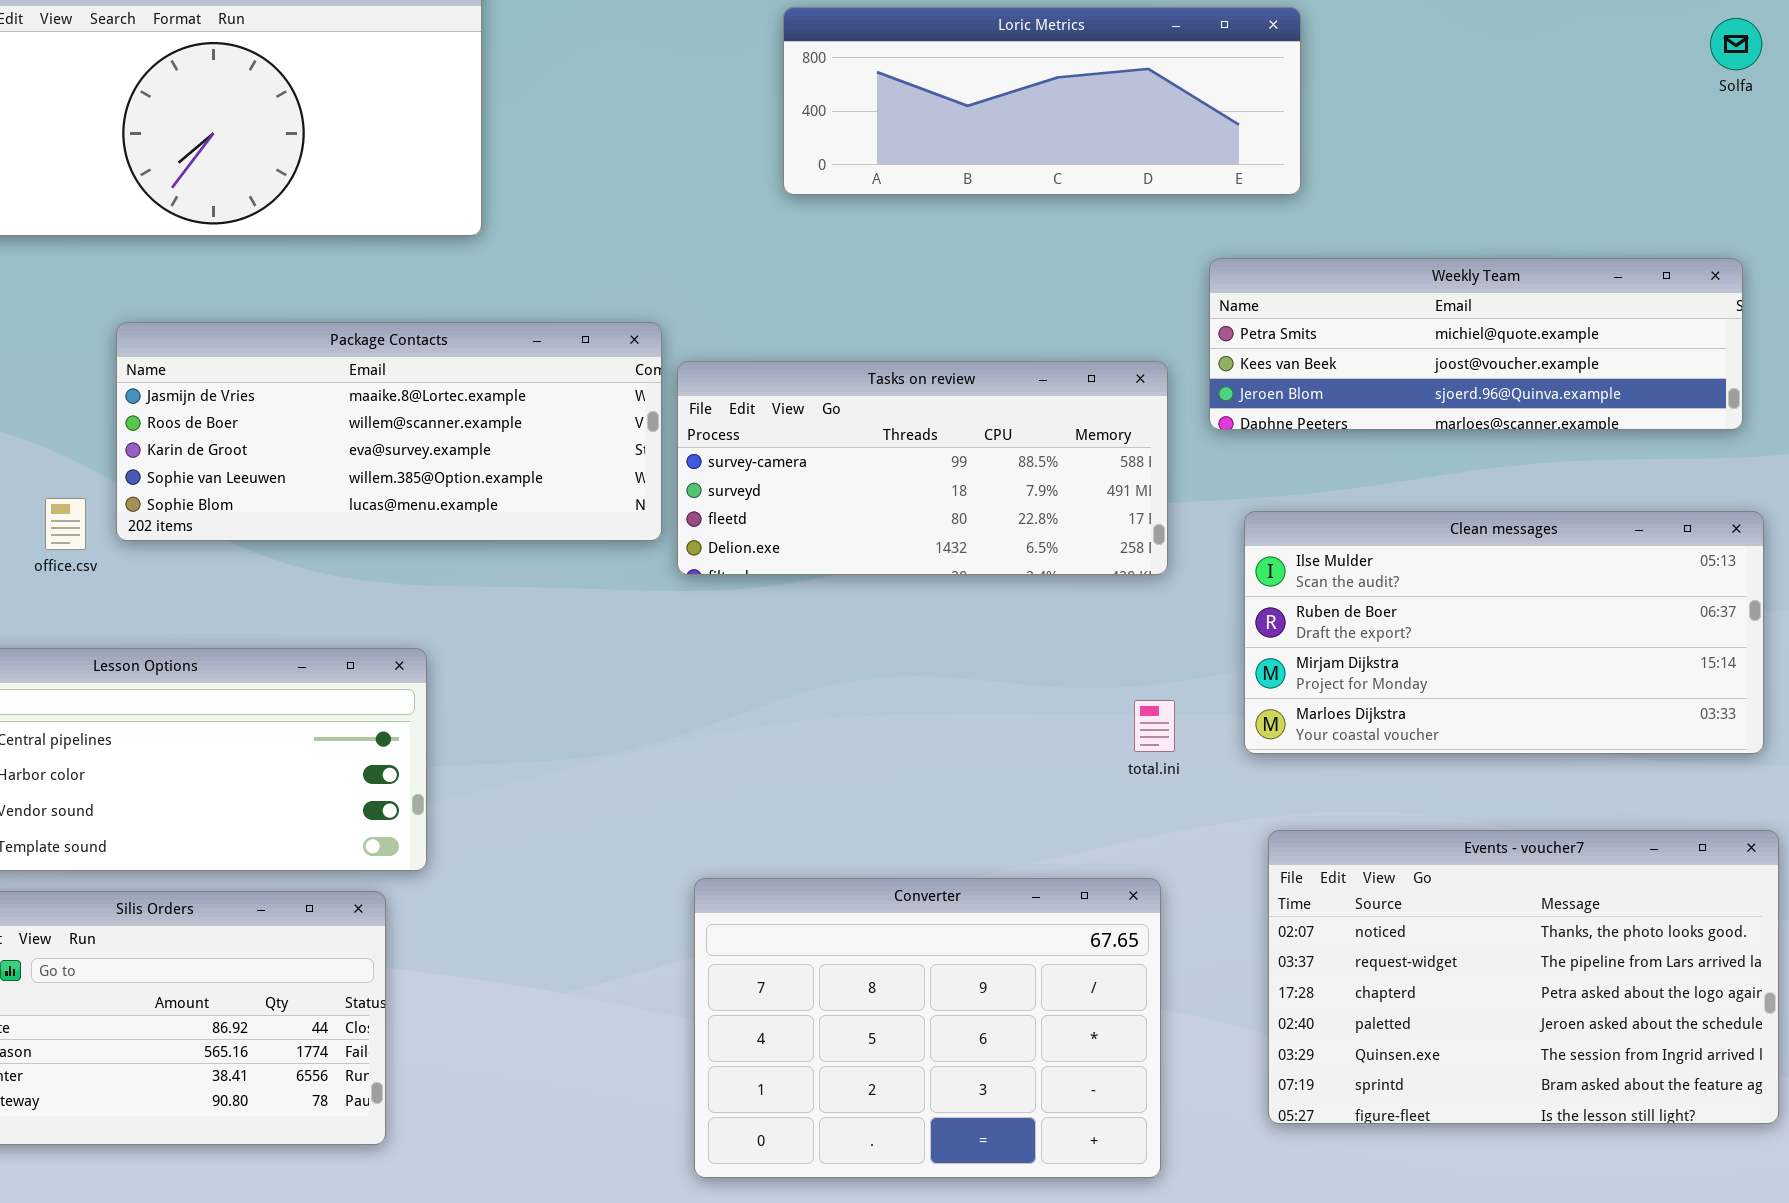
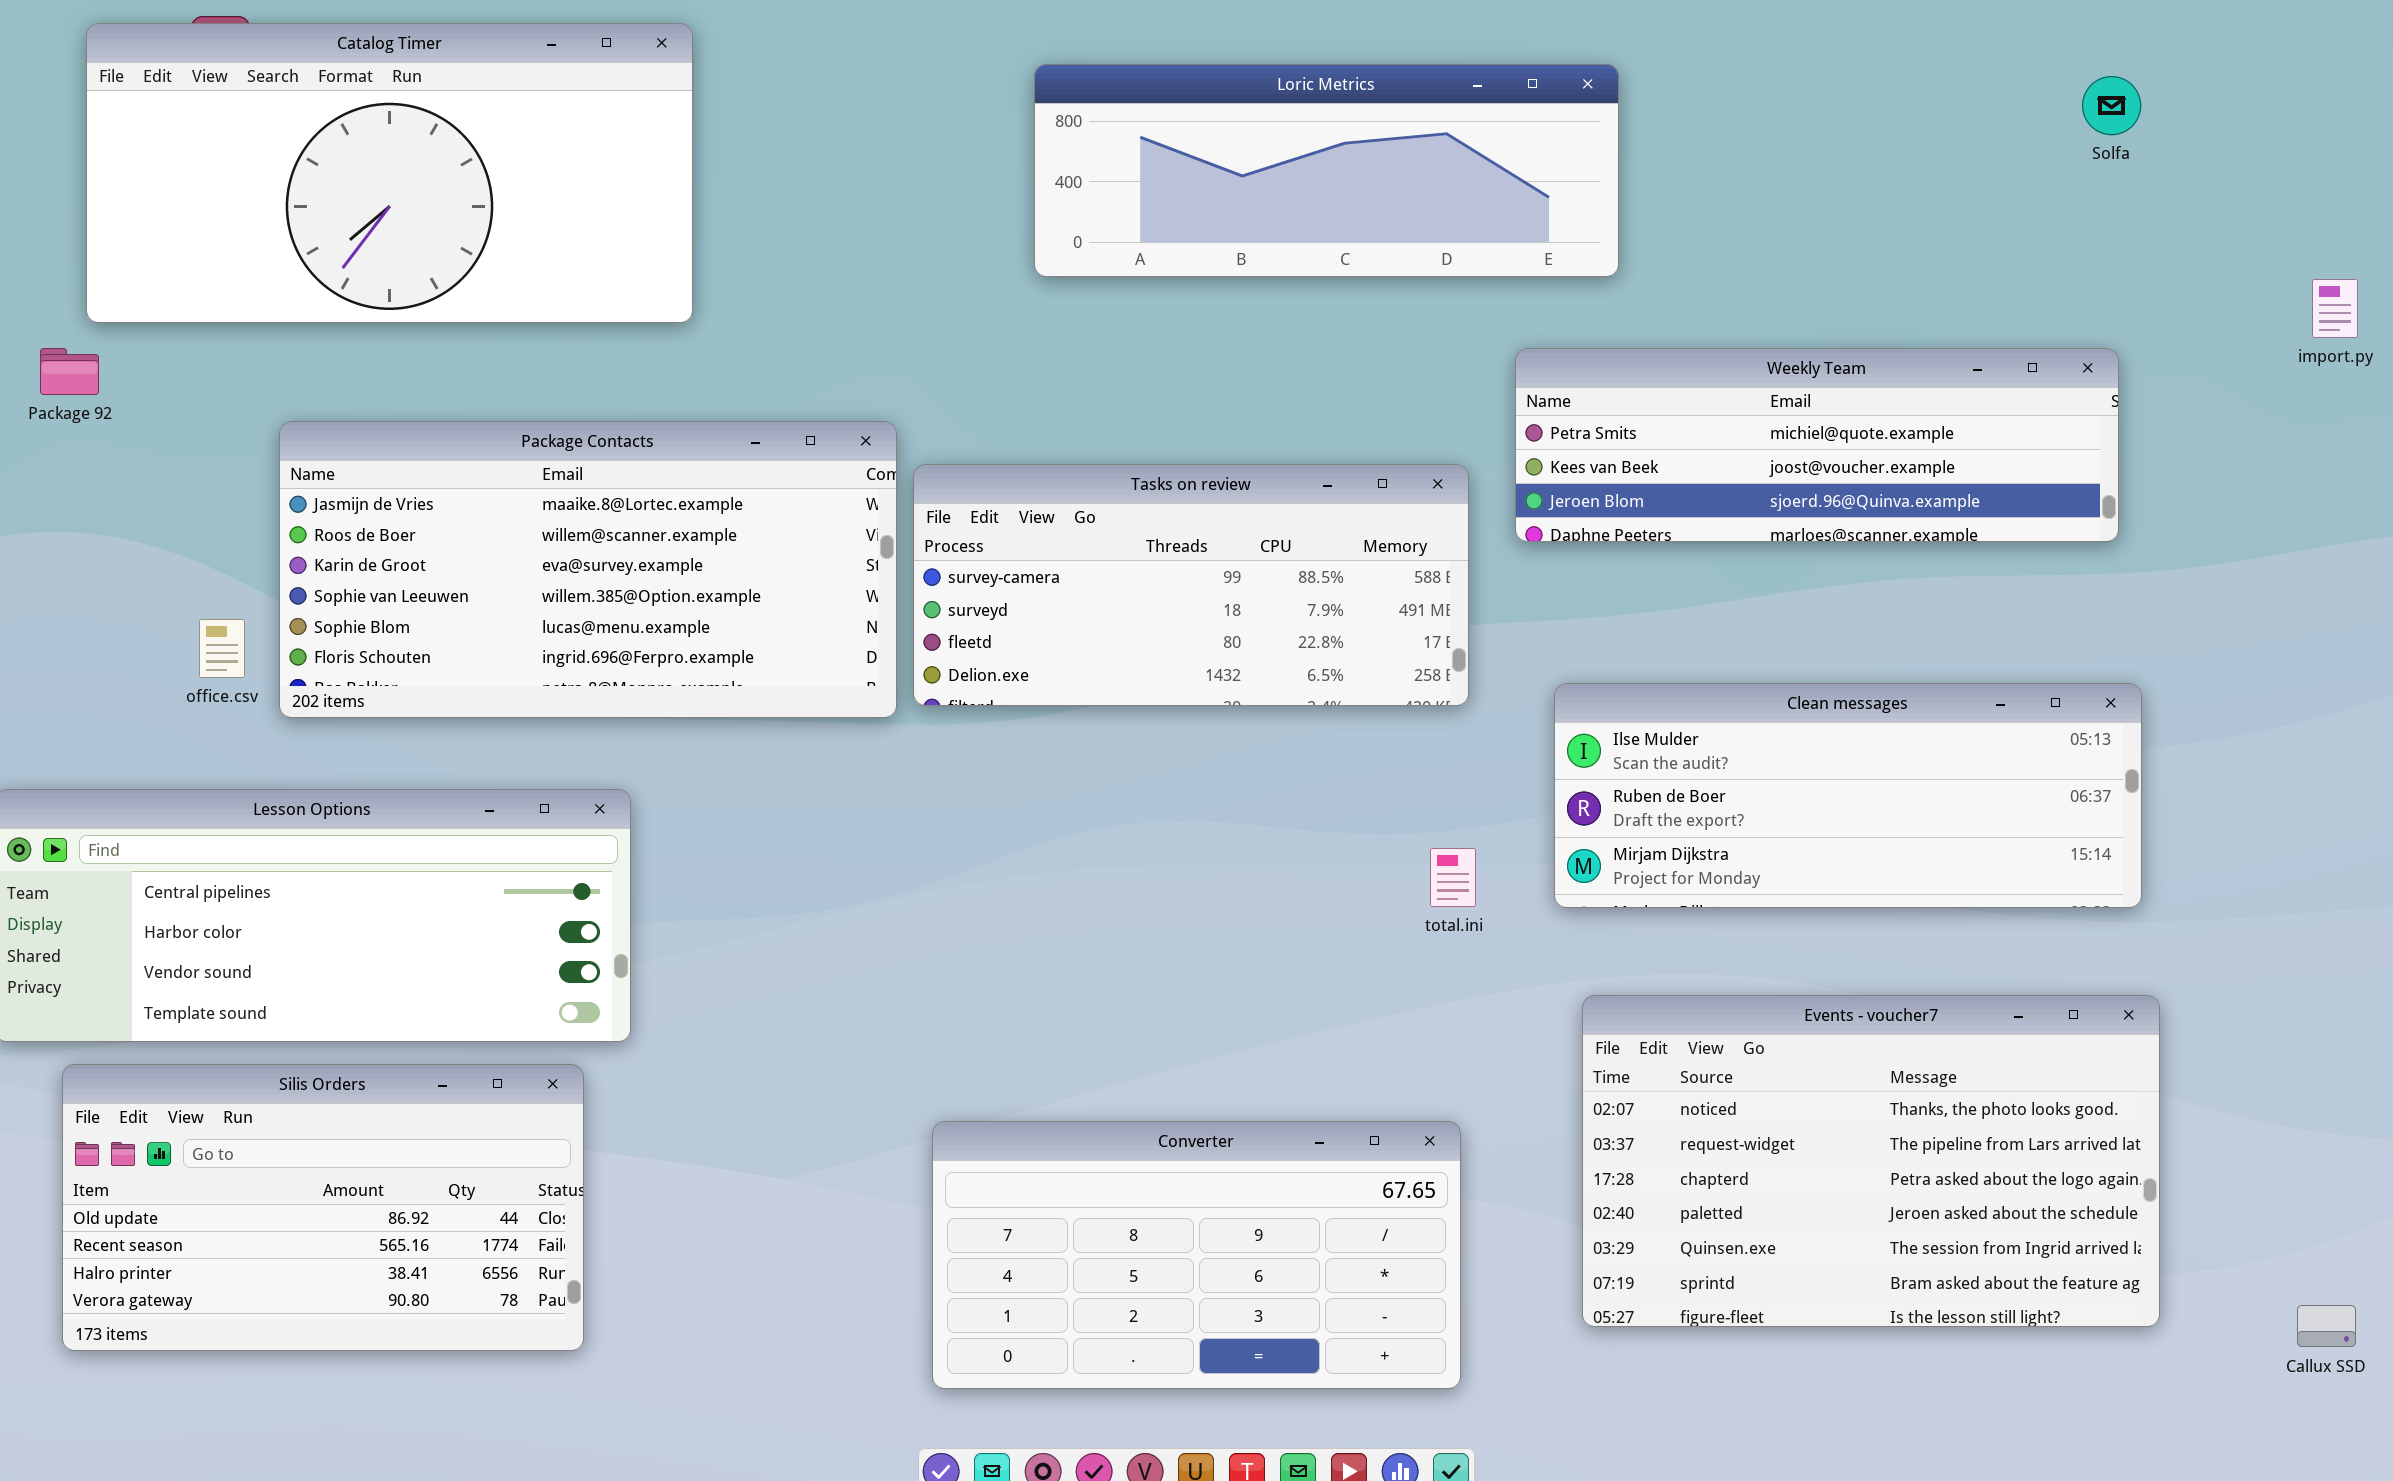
Package Contacts: [116,322,662,541] -> [279,421,897,718], resized
Clean messages: [1244,511,1764,754] -> [1554,683,2142,908], resized
Converter: [694,878,1161,1178] -> [932,1121,1461,1389], resized

